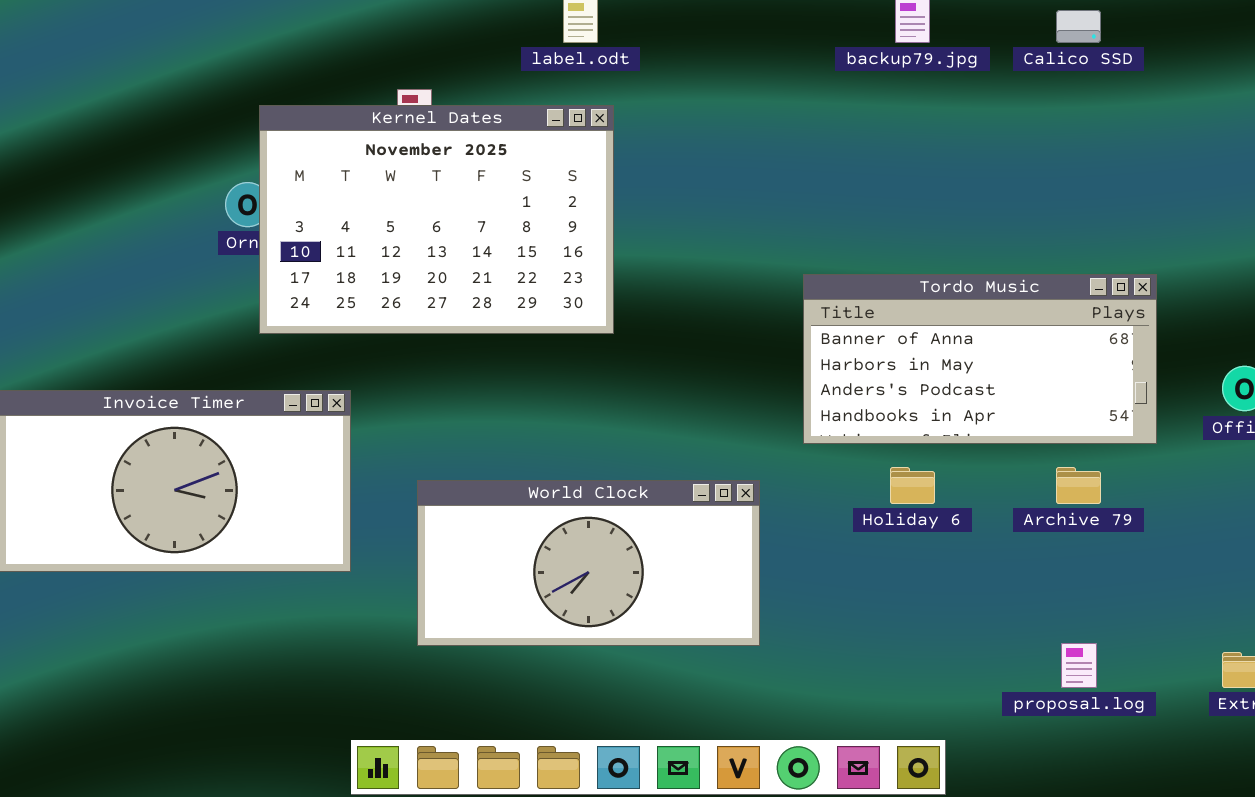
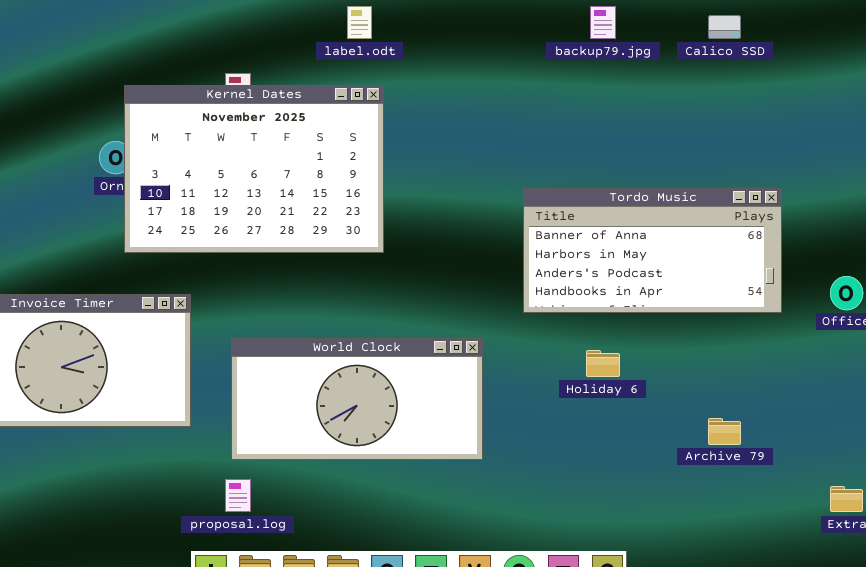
Tordo Music: [803,274,1157,444] -> [523,188,782,313], moved
Archive 79: [1056,467,1101,504] -> [708,418,741,445], moved
World Clock: [417,480,760,646] -> [231,338,483,460], moved
proposal.log: [1061,643,1097,688] -> [225,479,251,512], moved

